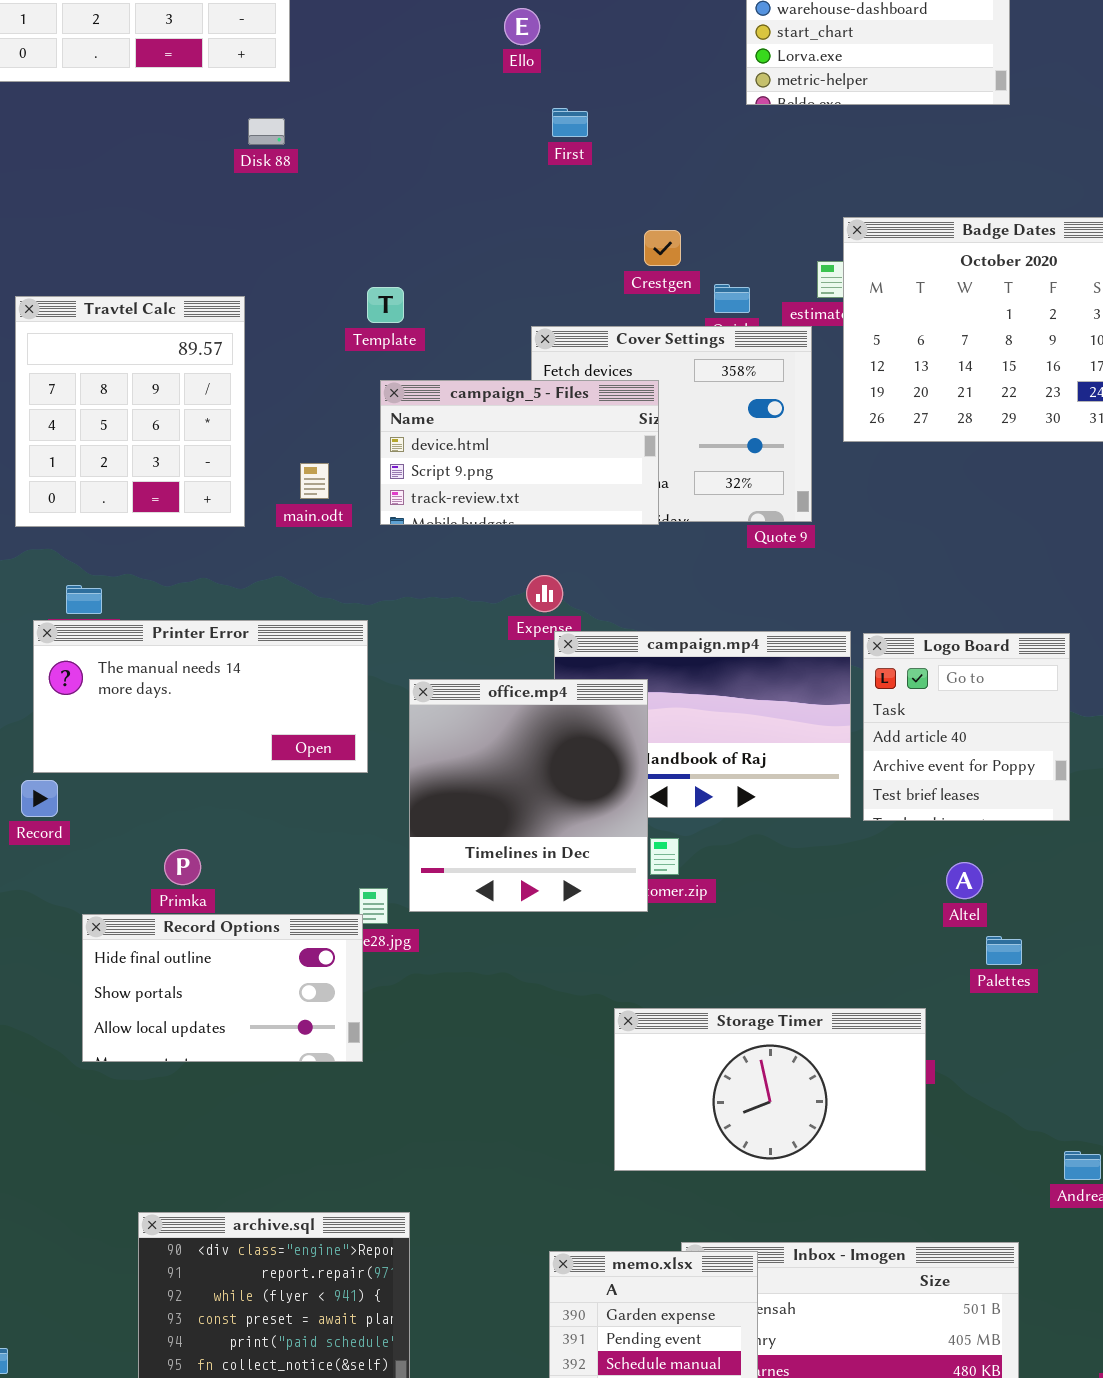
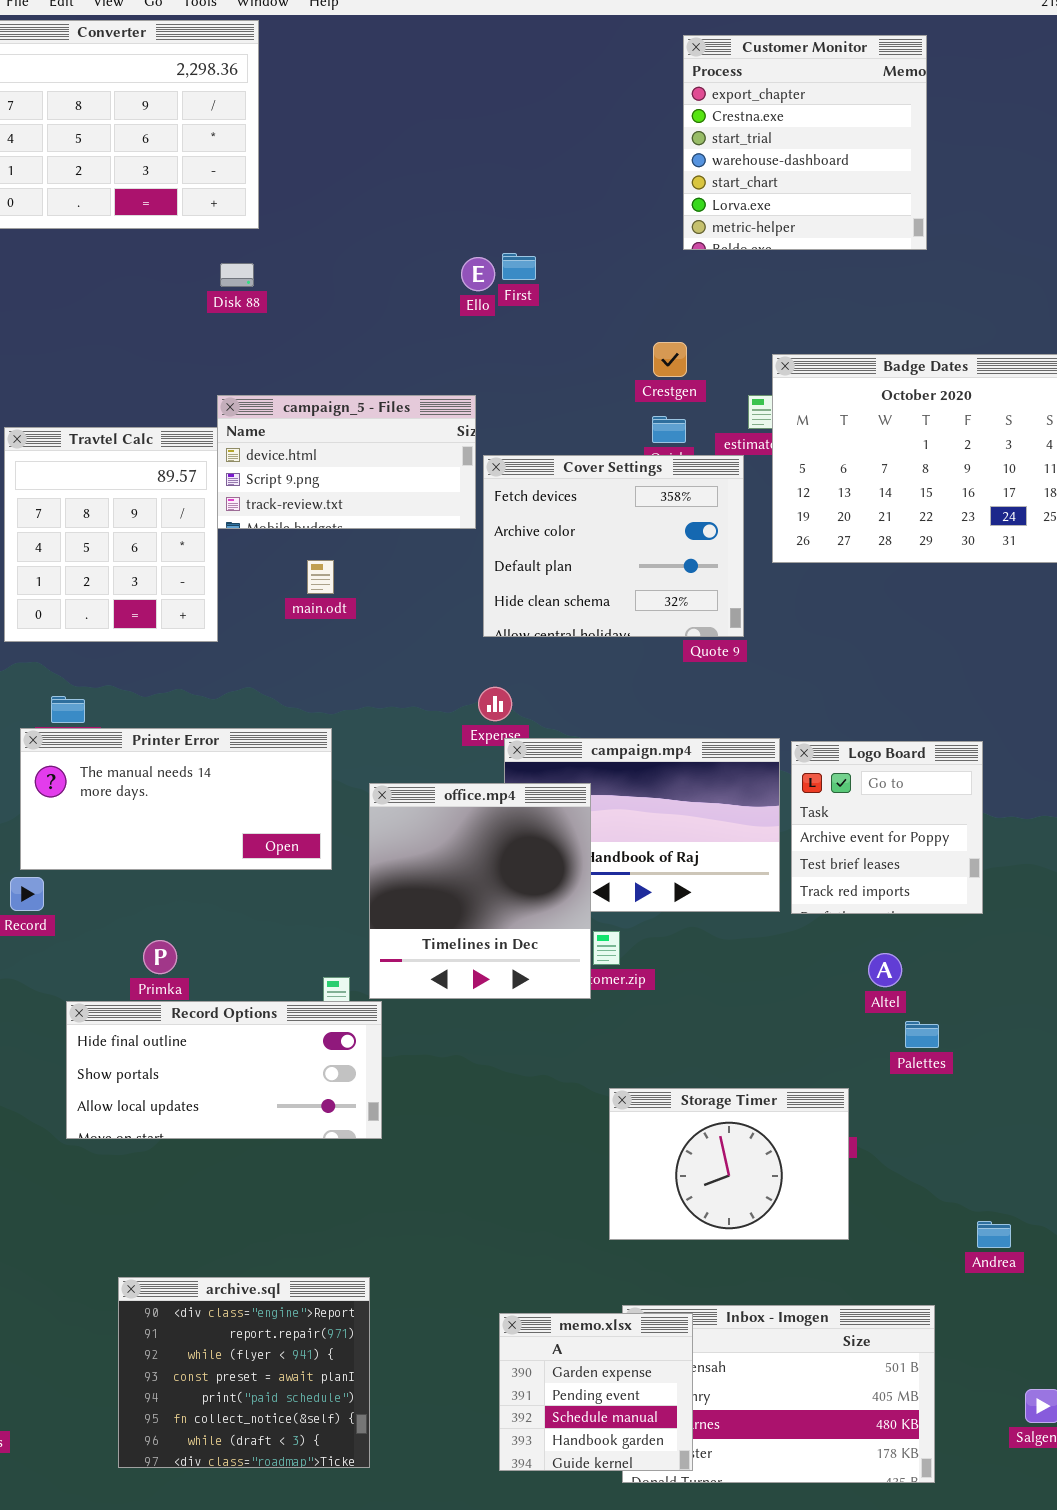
Ello: [504,8,540,45] -> [461,257,495,291], moved
Crestgen: [644,230,681,266] -> [653,342,687,377], moved
campaign_5 - Files: [380,380,659,525] -> [217,395,476,529], moved
main.odt: [300,463,329,499] -> [307,560,334,594], moved
Logo Board: [863,633,1070,821] -> [791,741,983,914], scrolled down 1 row
Record Options: [82,914,363,1062] -> [66,1001,382,1139], resized
Storage Timer: [614,1008,926,1171] -> [609,1088,849,1240], resized

